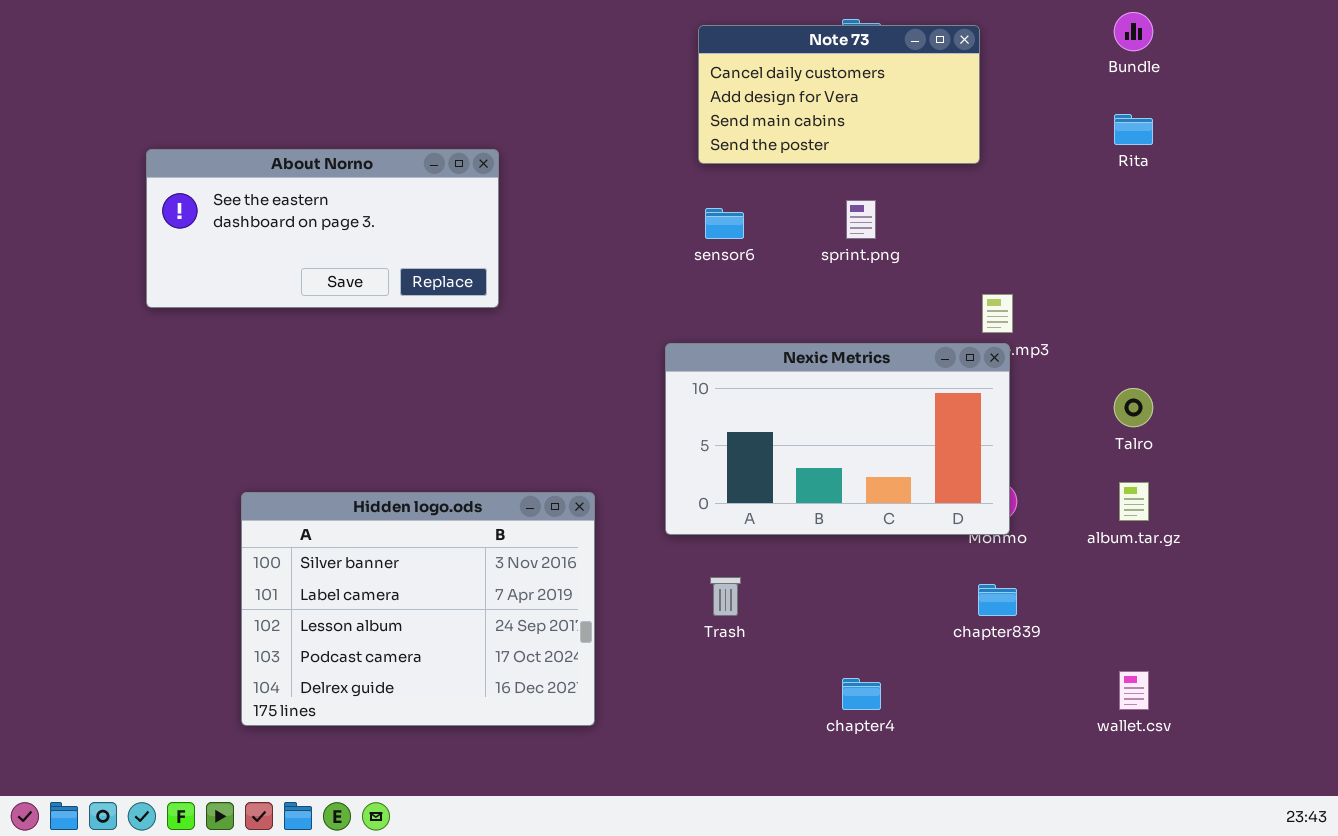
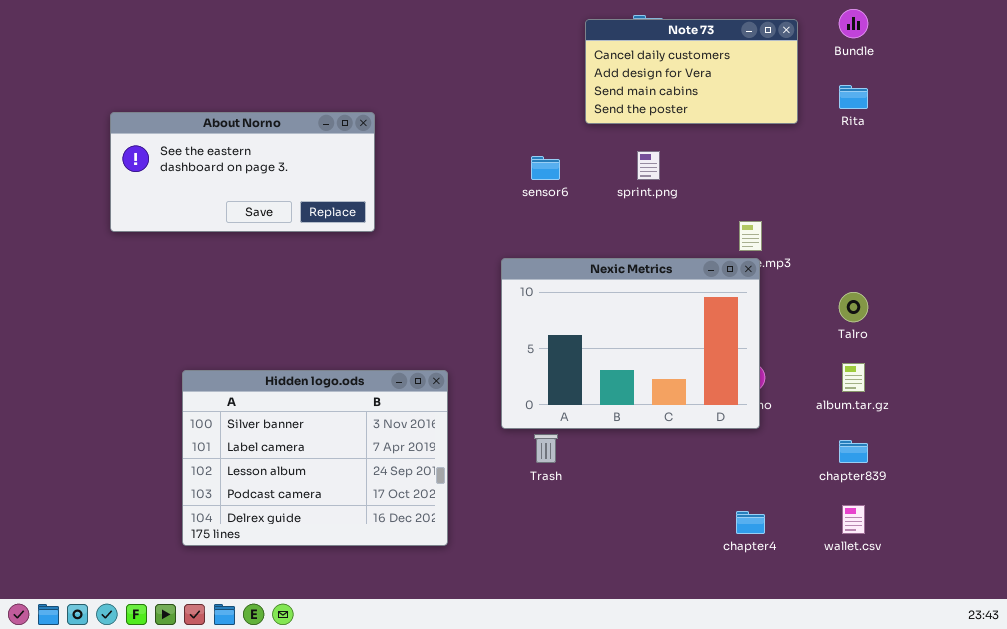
Note 73: [698,25,980,164] -> [585,19,798,124], moved
Nexic Metrics: [665,343,1010,535] -> [501,258,760,429], resized
chapter839: [978,584,1017,616] -> [839,440,868,463], moved
chapter4: [842,678,881,710] -> [736,511,765,534], moved

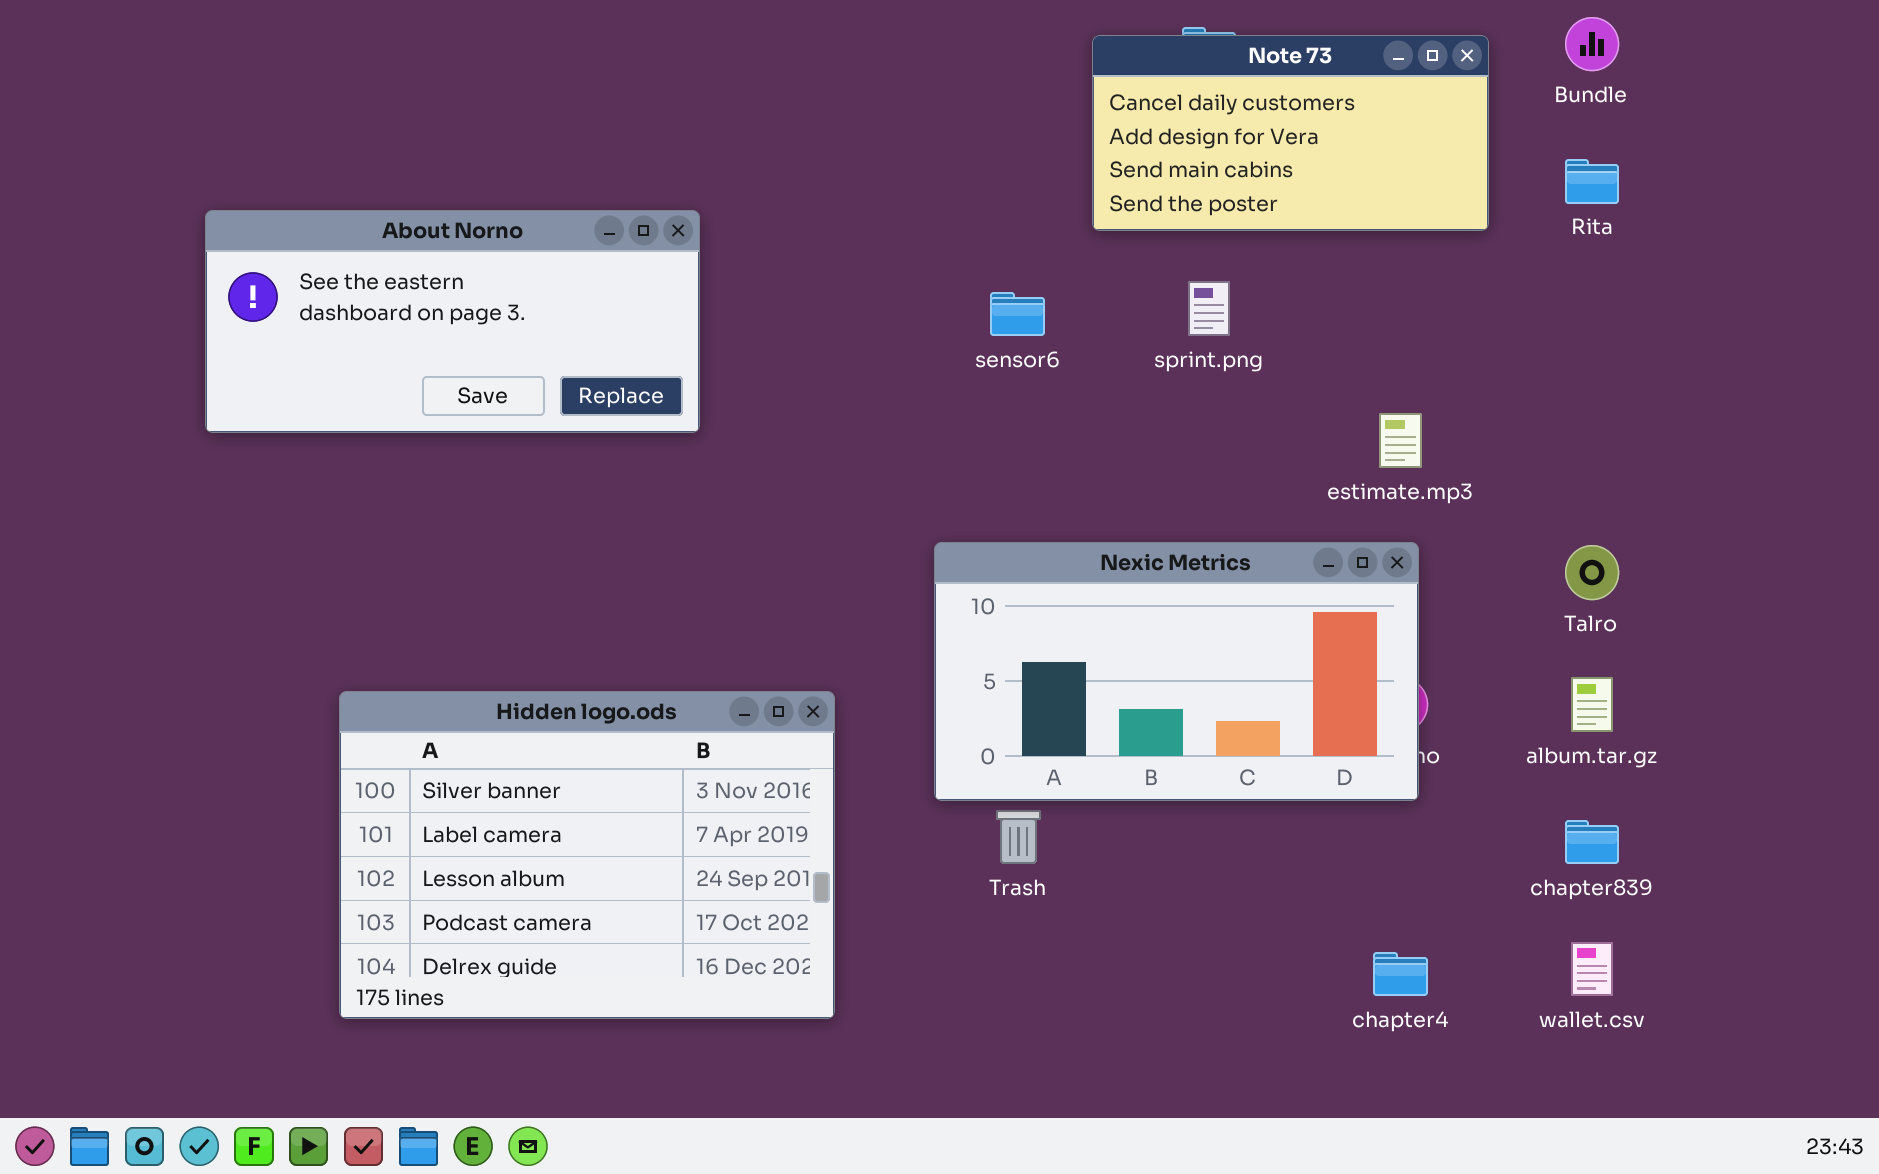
Nexic Metrics: [501,258,760,429] -> [934,542,1419,801], resized

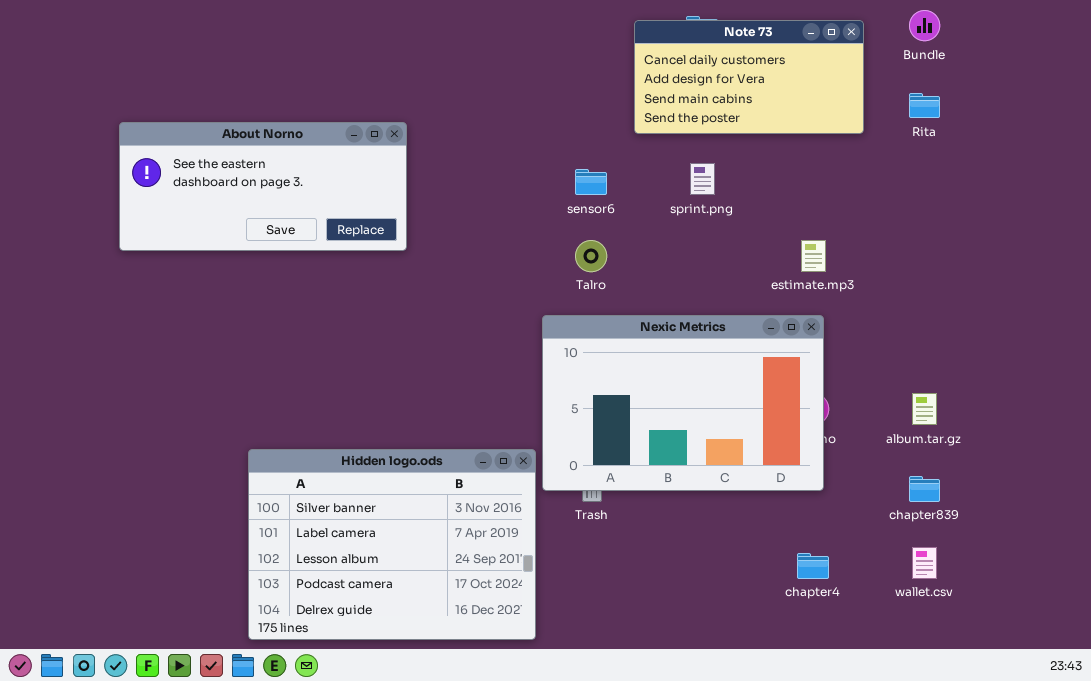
Nexic Metrics: [934,542,1419,801] -> [542,315,824,491], resized
Talro: [1565,545,1619,600] -> [575,240,607,272], moved
Hidden logo.ods: [339,691,835,1019] -> [248,449,536,640], moved

